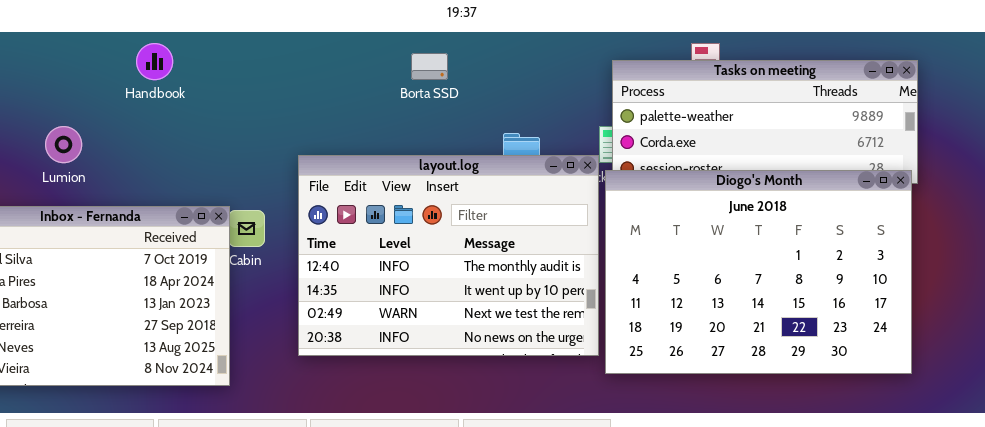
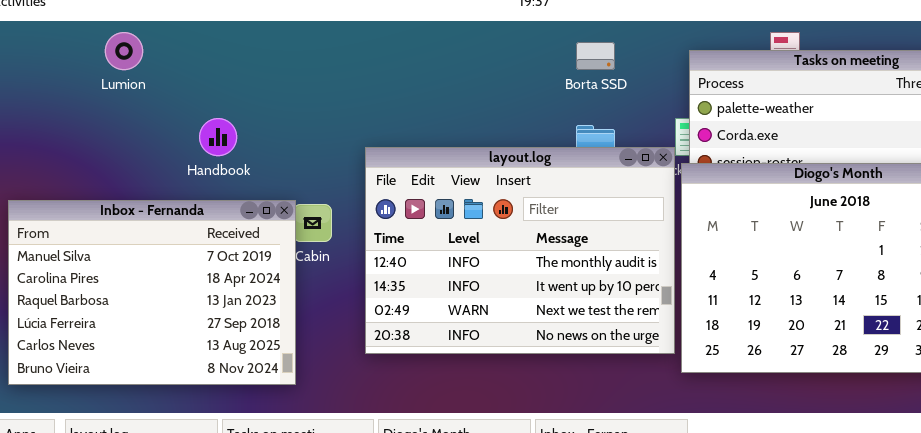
Handbook: [136,43,173,80] -> [199,118,237,156], moved
Borta SSD: [411,53,448,80] -> [576,42,615,70], moved
Lumion: [45,126,82,163] -> [105,32,143,70], moved

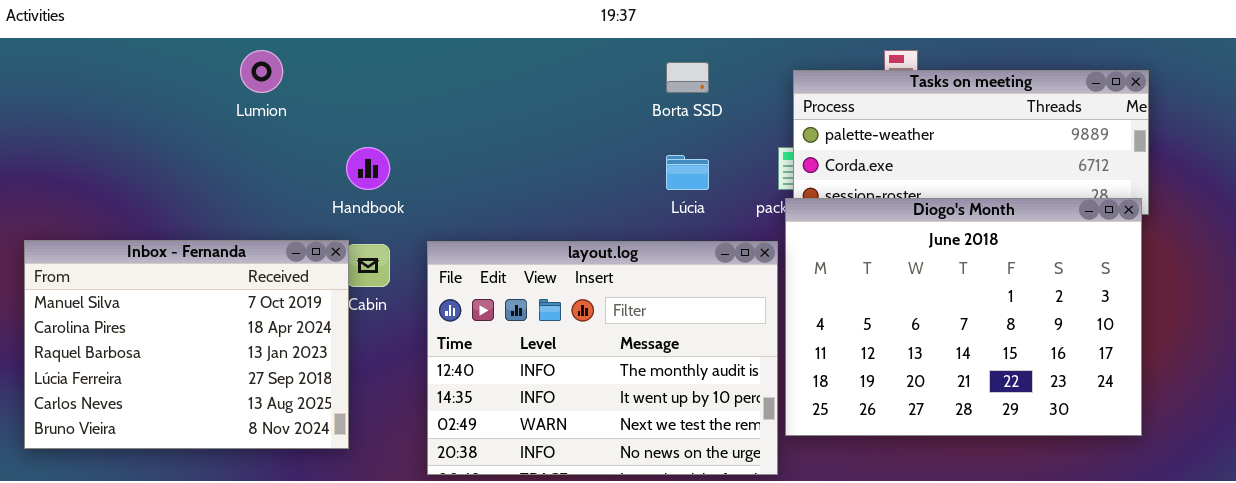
Lumion: [105,32,143,70] -> [240,50,283,93], moved
Handbook: [199,118,237,156] -> [346,147,390,190], moved
layout.log: [365,147,675,354] -> [427,241,778,475], moved

